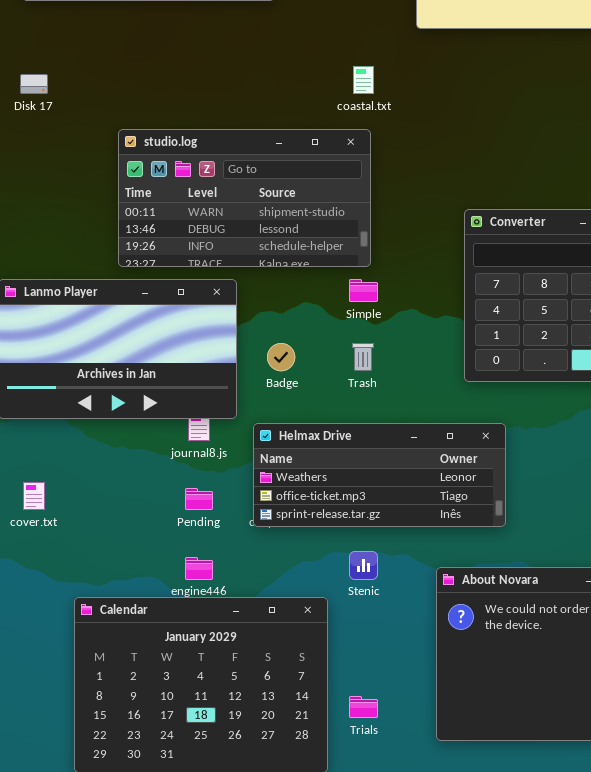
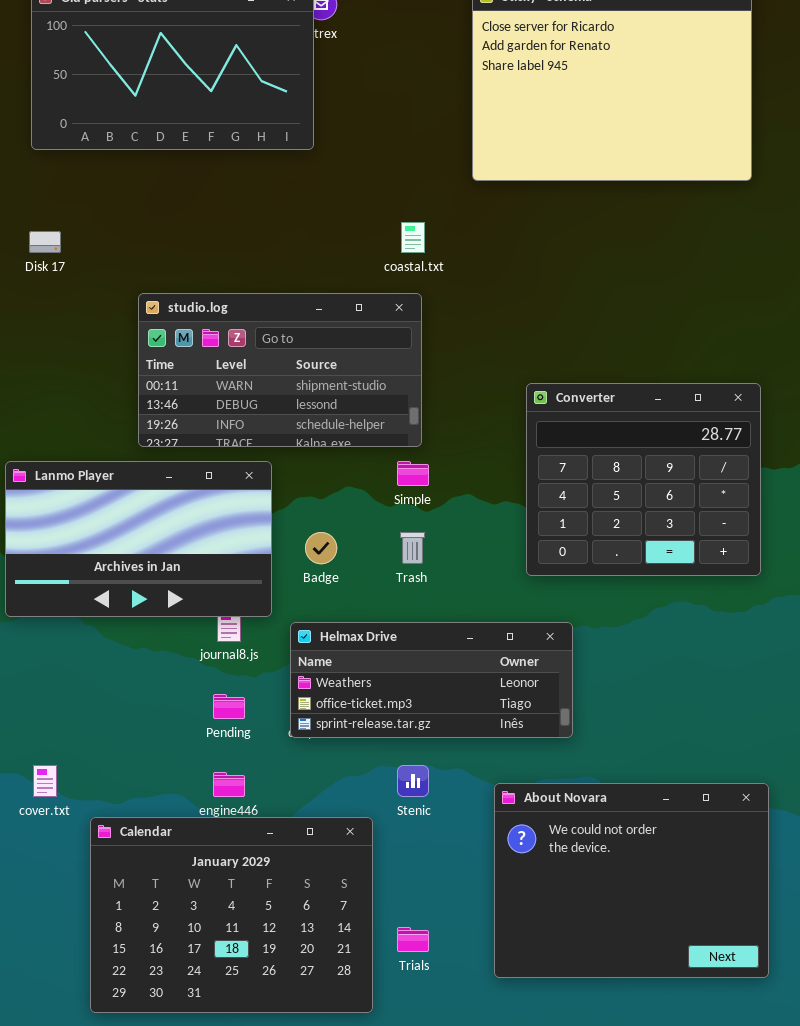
cover.txt: [23,482,45,510] -> [33,765,57,797], moved

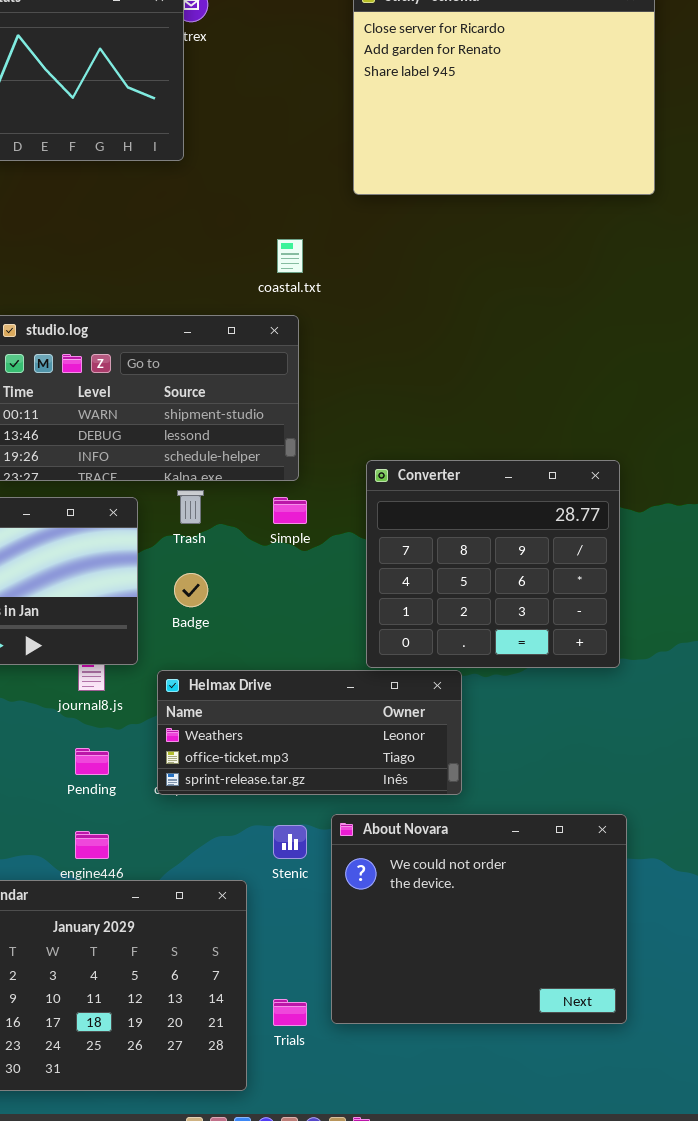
Converter: [526,383,761,576] -> [366,460,620,668], moved
Trash: [400,532,425,564] -> [177,490,204,524], moved
About Novara: [494,783,769,978] -> [331,814,627,1024], moved

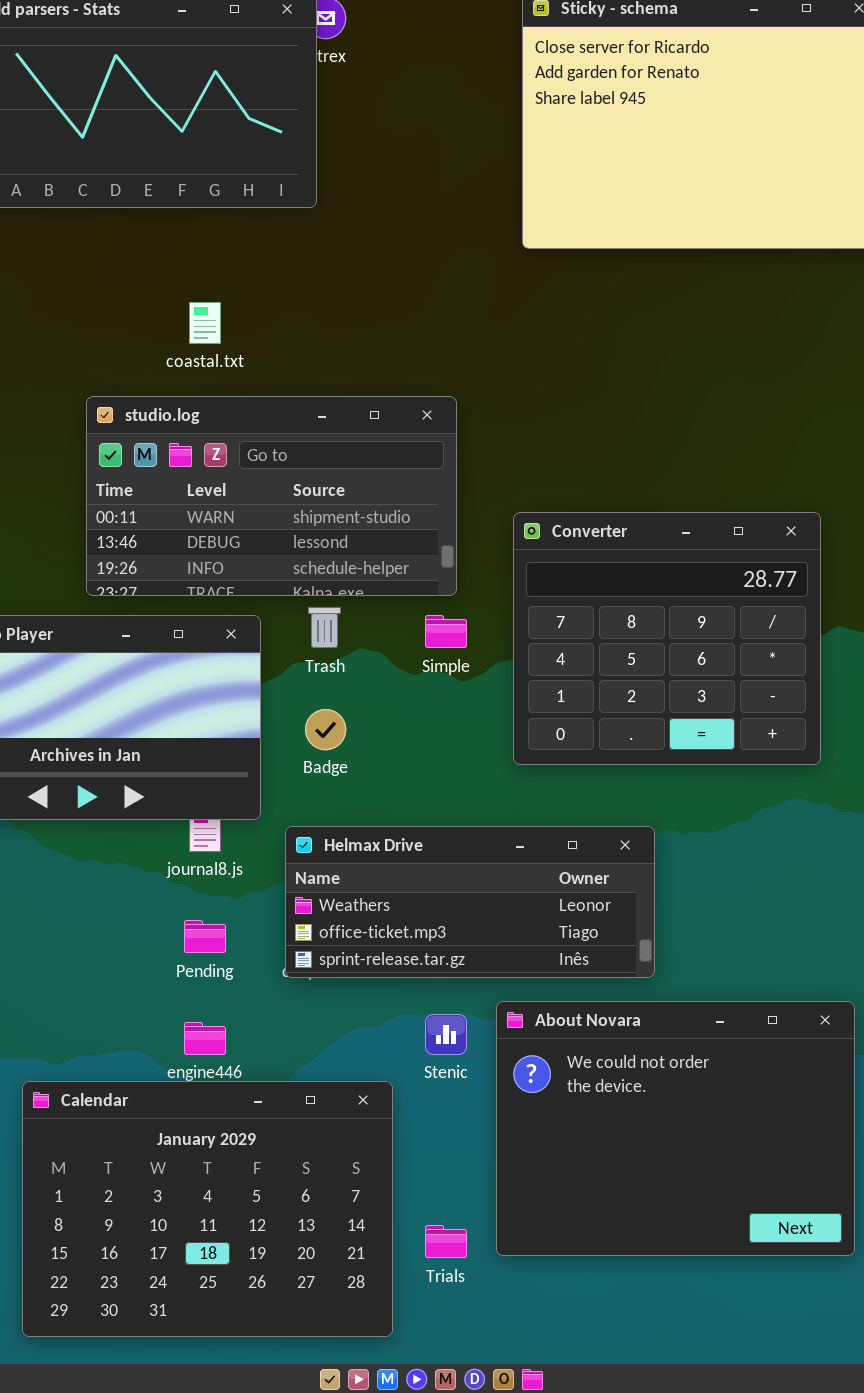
coastal.txt: [277,239,303,273] -> [189,302,221,344], moved
Converter: [366,460,620,668] -> [513,512,821,765], moved

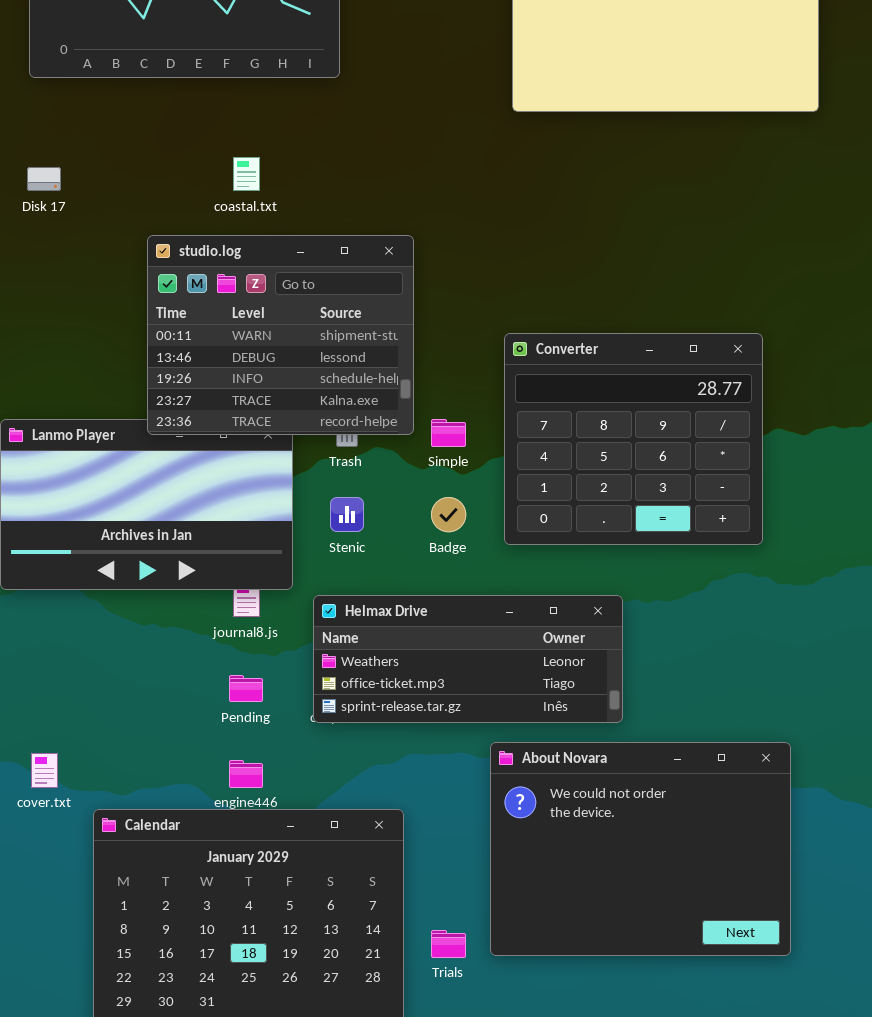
studio.log: [86,396,457,596] -> [147,235,414,435], resized
Badge: [305,709,346,750] -> [431,497,466,532], moved
Stenic: [425,1014,467,1055] -> [330,497,364,532], moved

